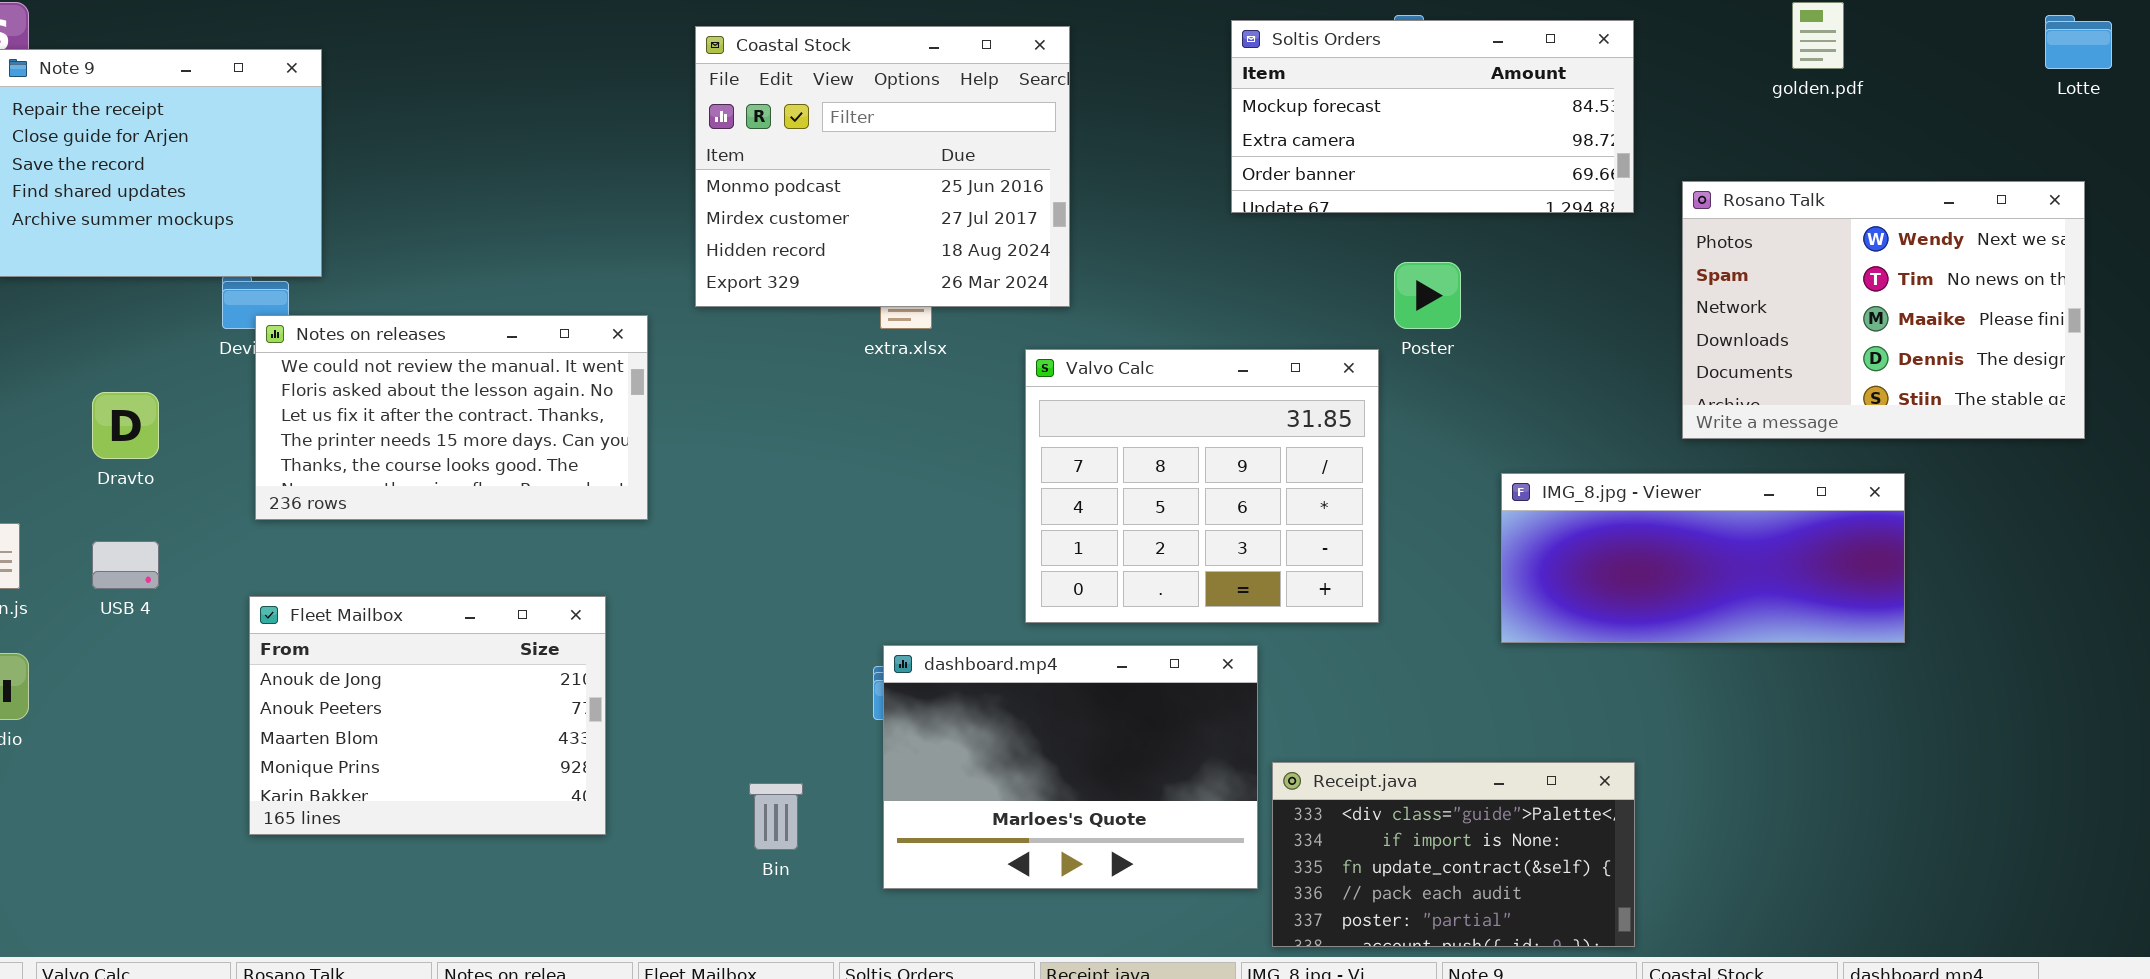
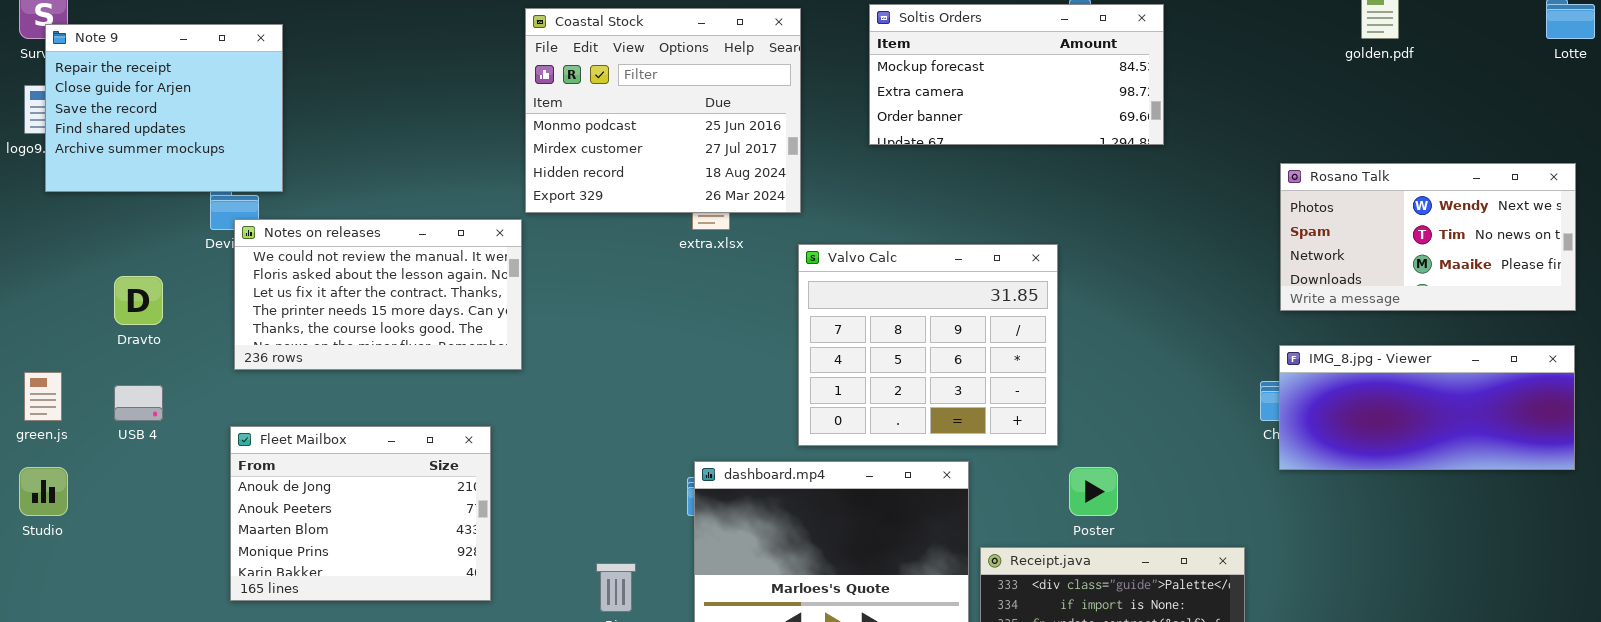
Soltis Orders: [1231,20,1634,213] -> [869,4,1164,145], moved
Coastal Stock: [695,26,1070,307] -> [525,8,801,213], moved
Rosano Talk: [1682,181,2085,439] -> [1280,163,1576,311], resized
Poster: [1394,262,1461,329] -> [1069,467,1118,516], moved
IMG_8.jpg - Viewer: [1501,473,1905,643] -> [1279,345,1575,470], moved

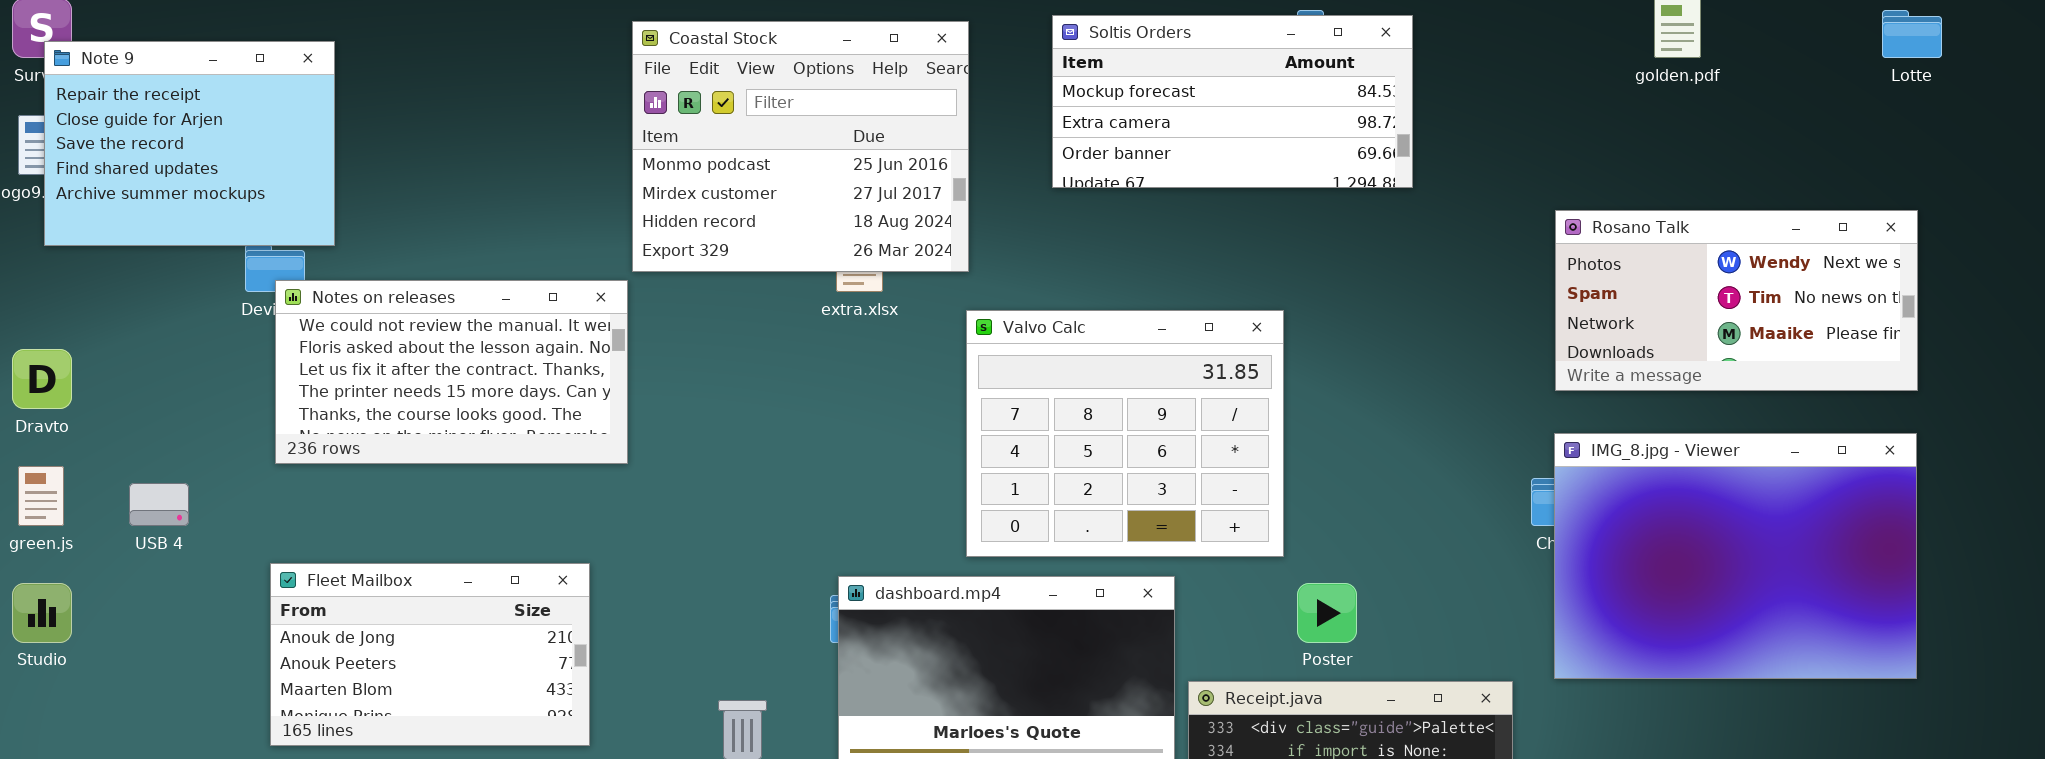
Dravto: [114,276,163,325] -> [12,349,72,409], moved
IMG_8.jpg - Viewer: [1279,345,1575,470] -> [1554,433,1917,679], resized
Fleet Mailbox: [230,426,491,601] -> [270,563,590,746], resized

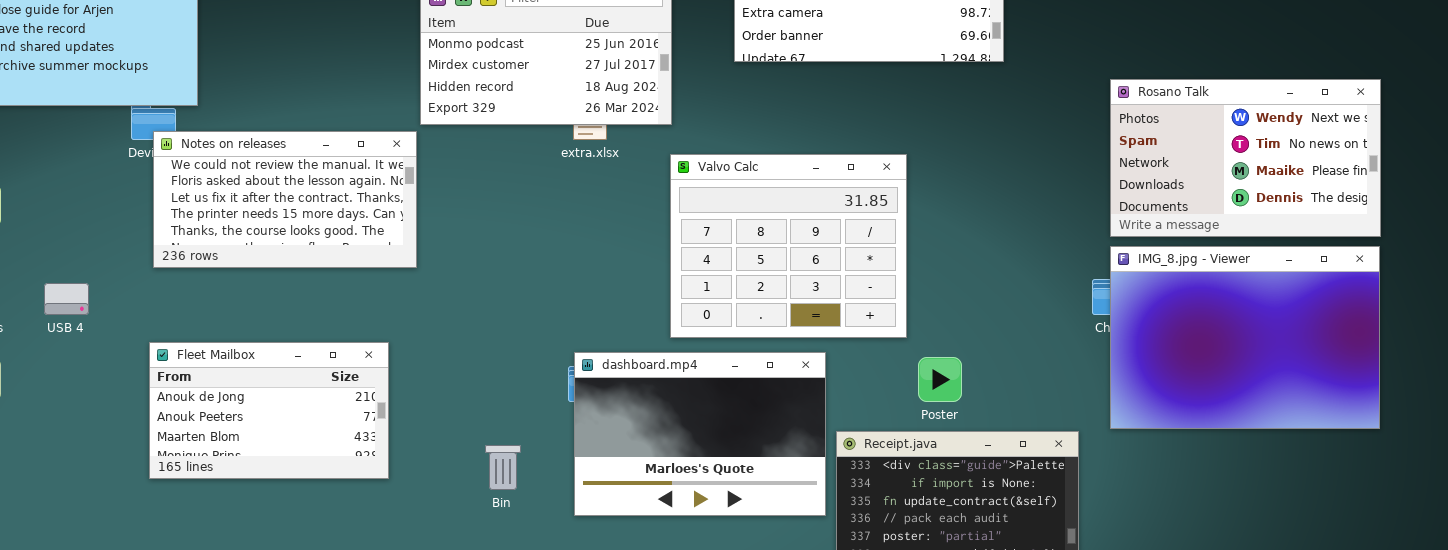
Rosano Talk: [1555,210,1918,391] -> [1110,79,1381,237], resized

